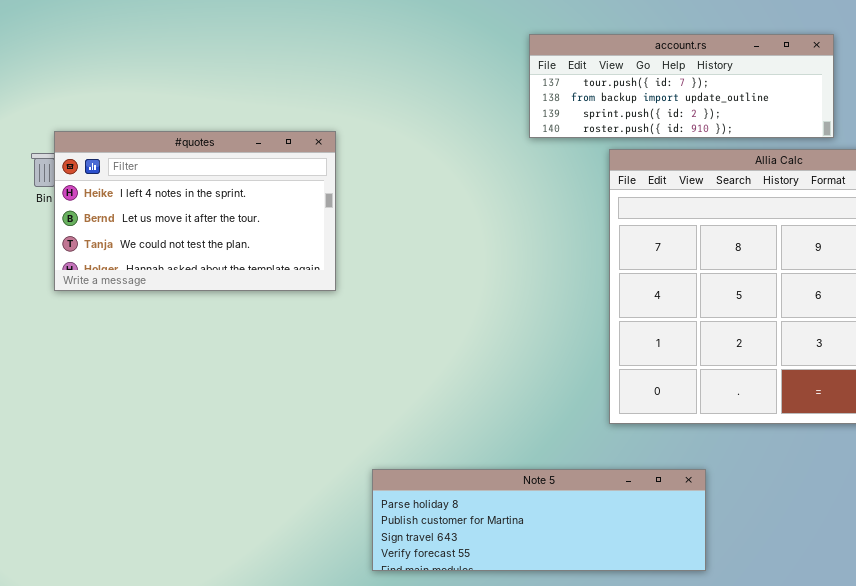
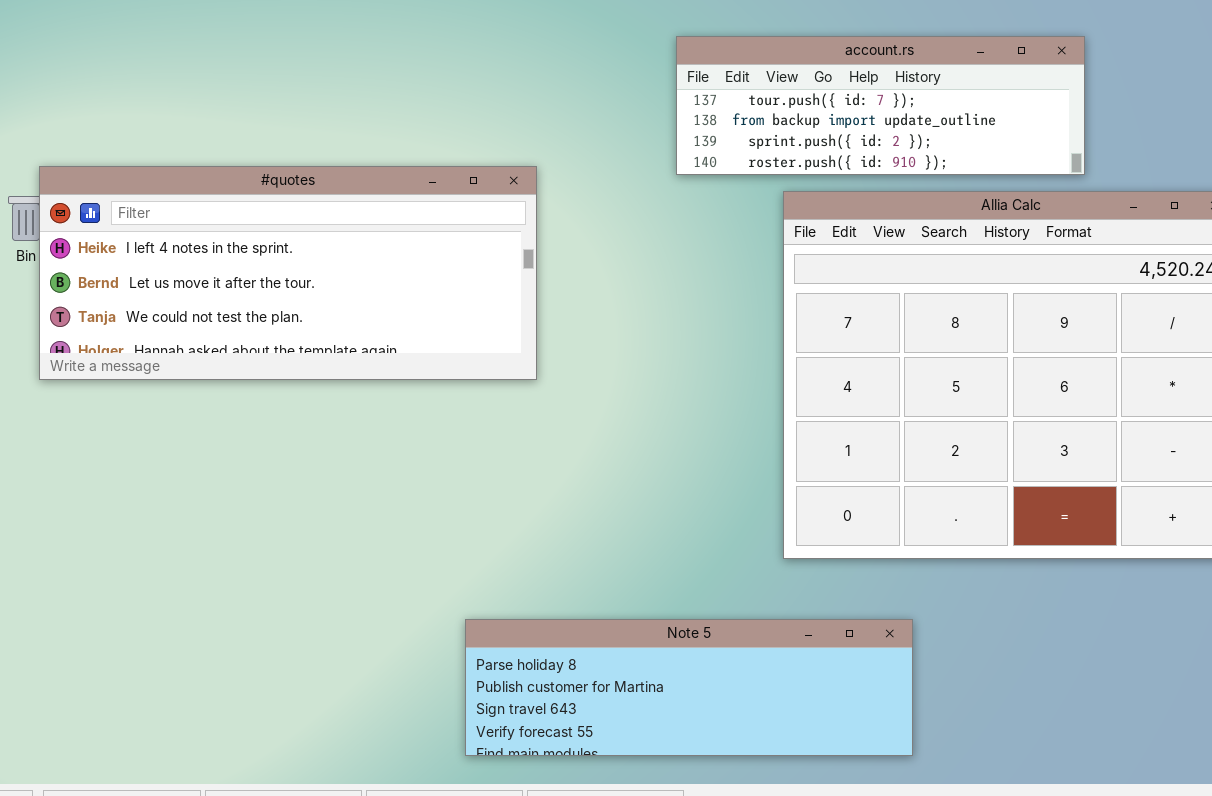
#quotes: [54,131,336,291] -> [39,166,537,380], resized

